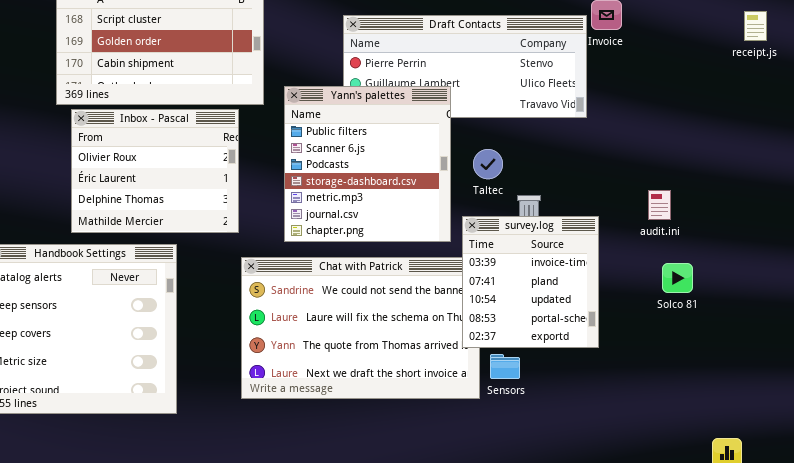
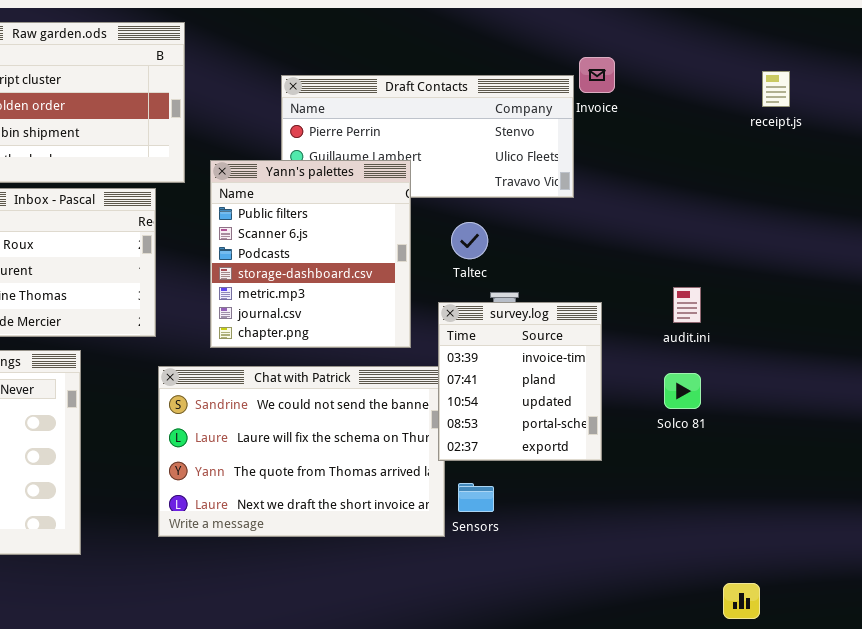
Taltec: [473,149,503,179] -> [451,222,488,259], moved
audit.ini: [648,190,671,220] -> [673,287,701,323], moved
survey.log: [462,216,599,348] -> [438,302,602,461], moved

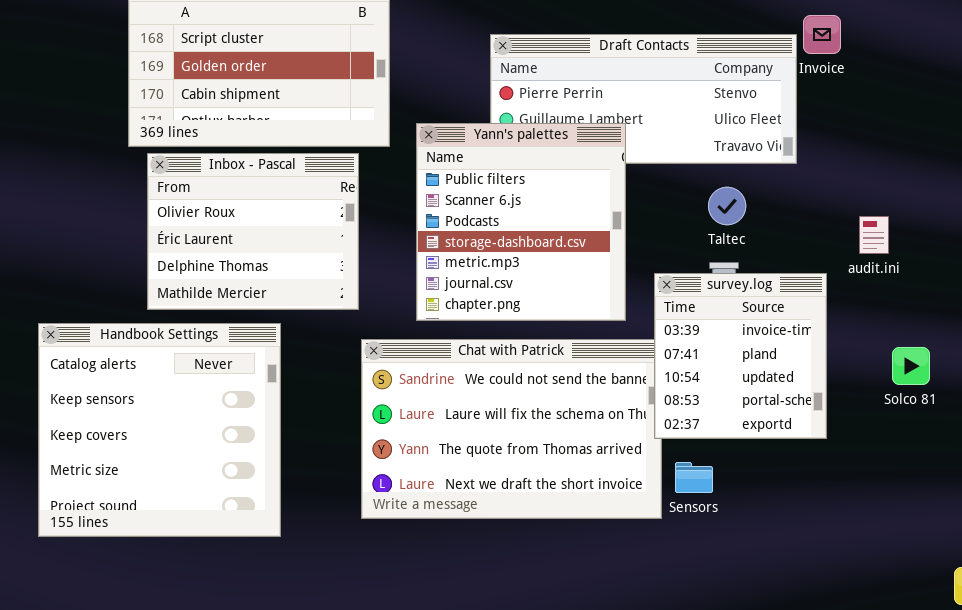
Taltec: [451,222,488,259] -> [708,187,746,225], moved
audit.ini: [673,287,701,323] -> [859,216,889,254], moved

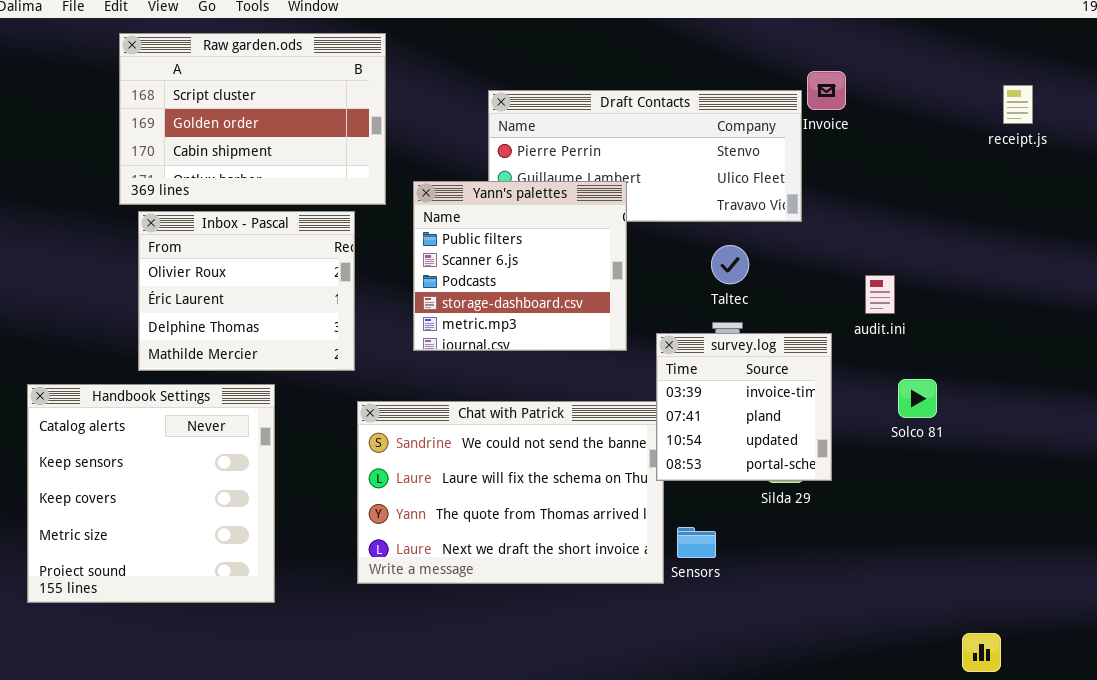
Yann's palettes: [416,123,626,321] -> [413,181,627,351], resized
survey.log: [654,273,827,439] -> [656,333,832,481], resized
Solco 81: [892,347,930,385] -> [898,379,937,418], moved

